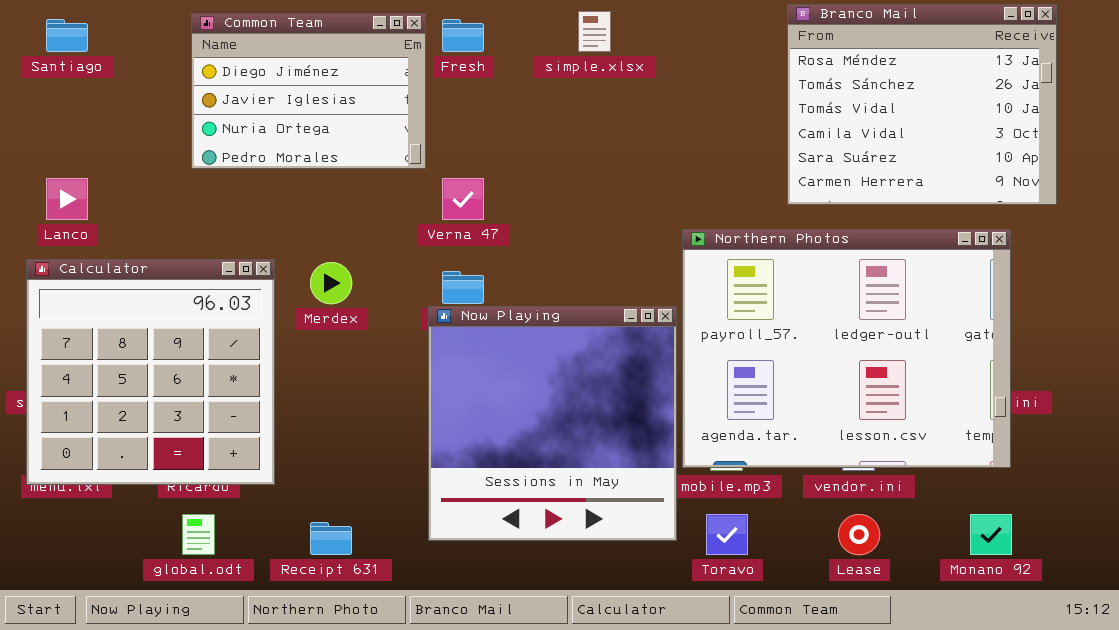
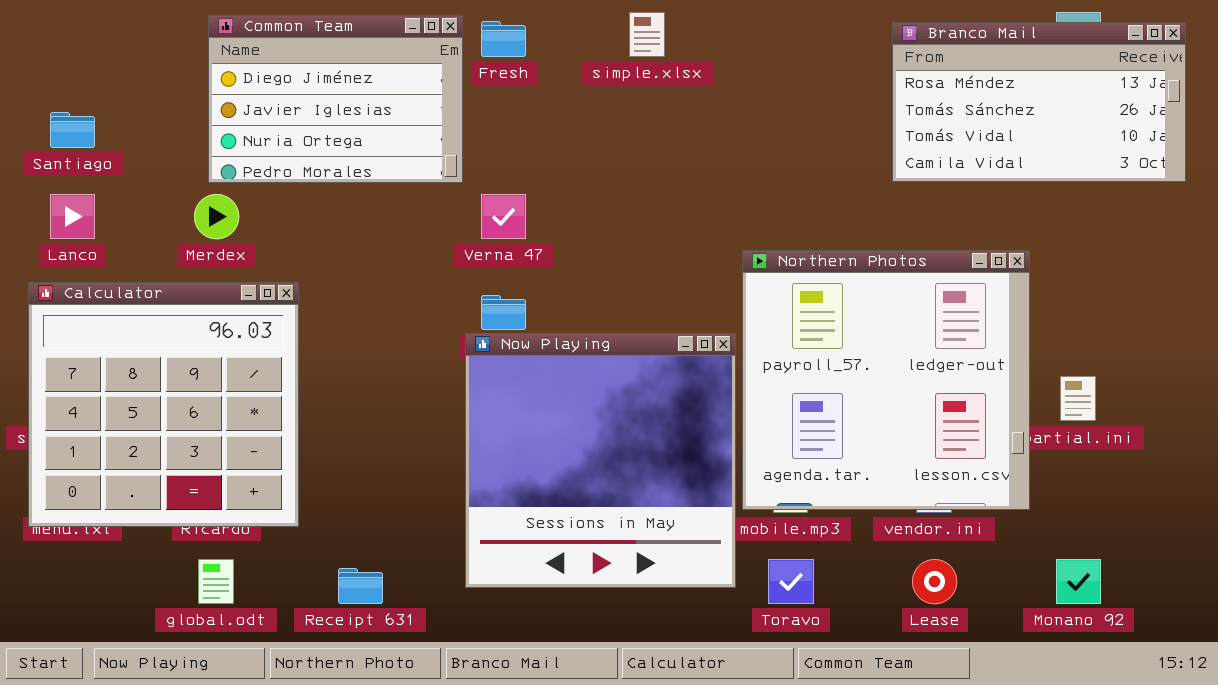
Branco Mail: [787,4,1057,205] -> [892,22,1186,182], moved, resized
Santiago: [46,19,88,52] -> [50,112,95,148], moved
Northern Photos: [682,229,1011,468] -> [742,250,1030,510], resized
Merdex: [310,262,352,304] -> [194,194,239,239], moved

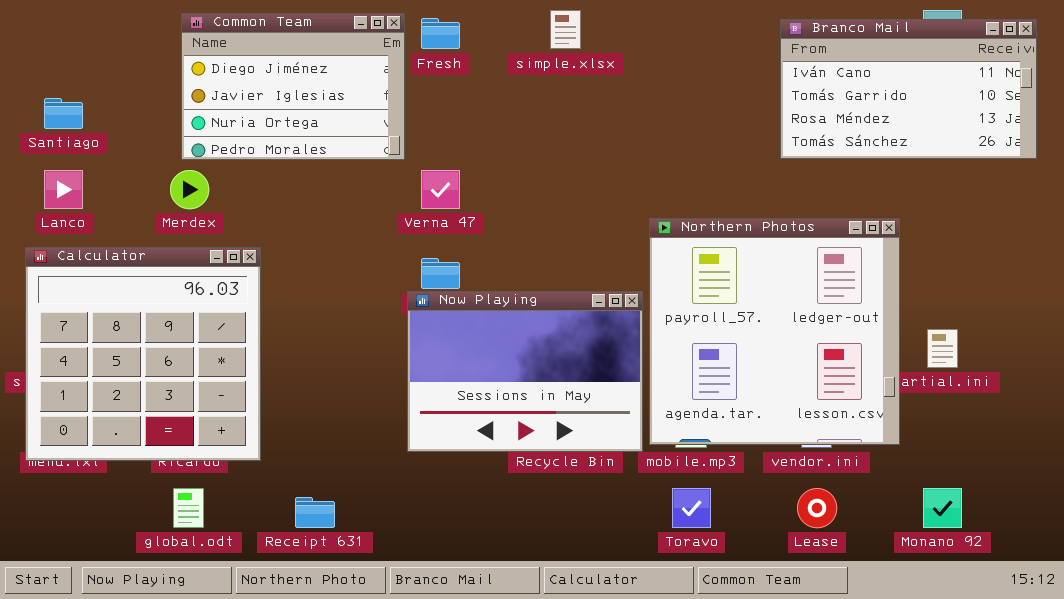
Branco Mail: [892,22,1186,182] -> [780,19,1037,159], scrolled up 2 rows
Now Playing: [465,333,736,588] -> [407,291,643,452], resized

